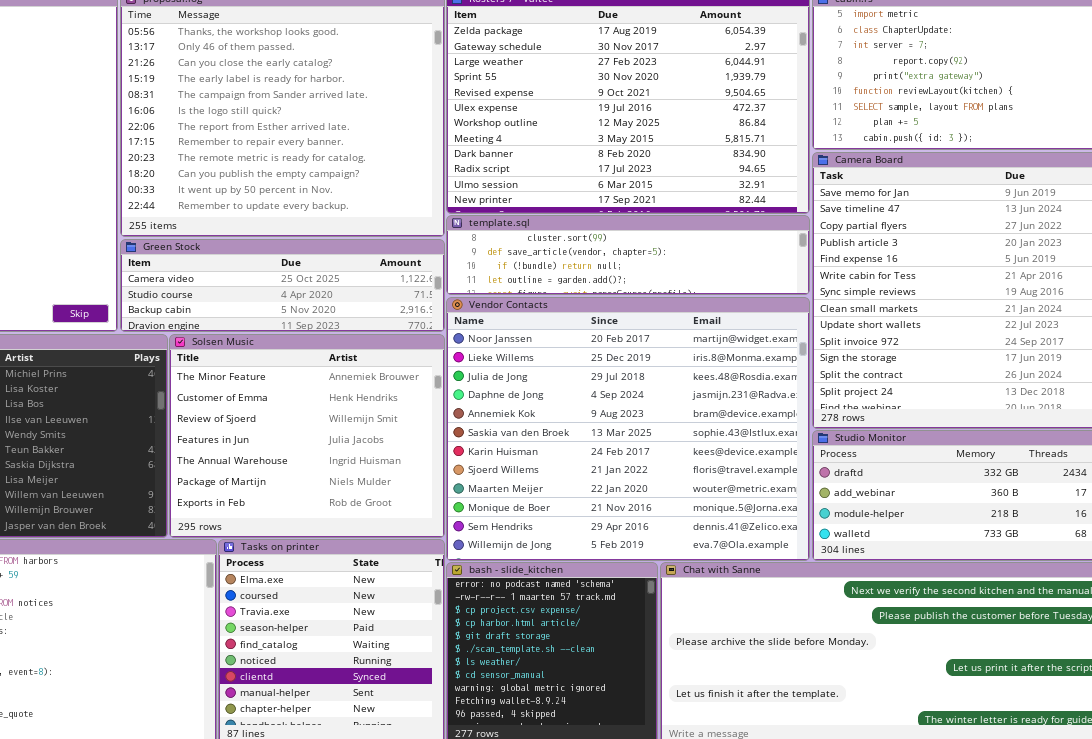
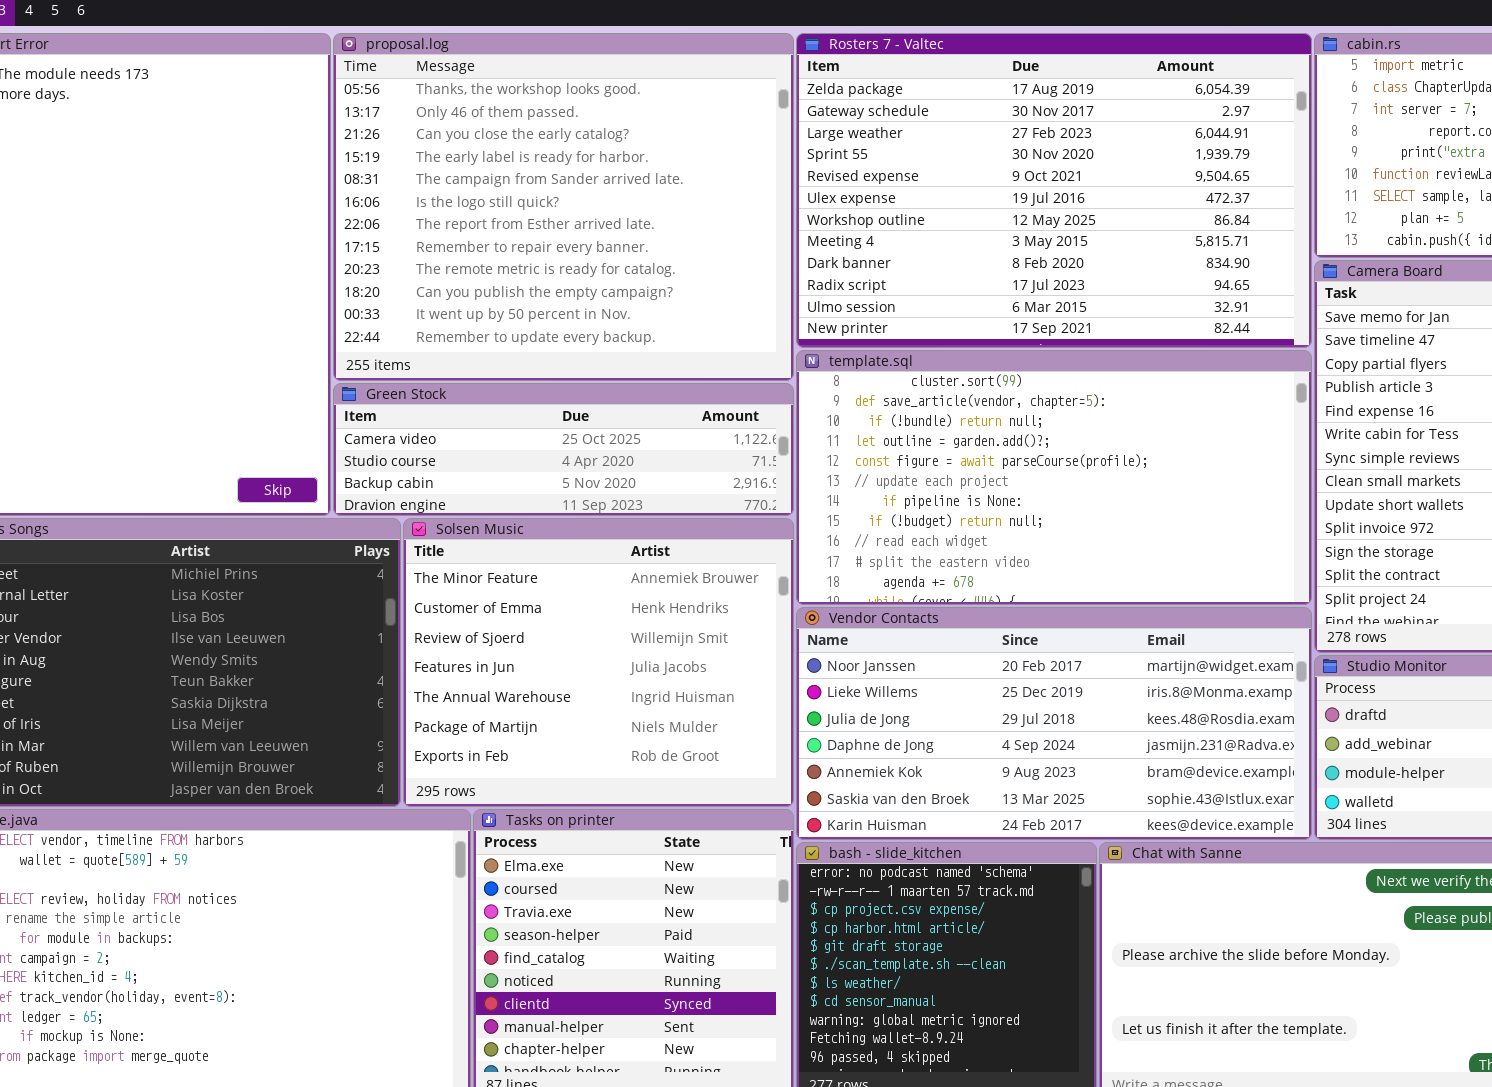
template.sql: [446,215,810,295] -> [796,350,1312,605], resized
Vendor Contacts: [446,297,810,561] -> [796,607,1312,840], resized

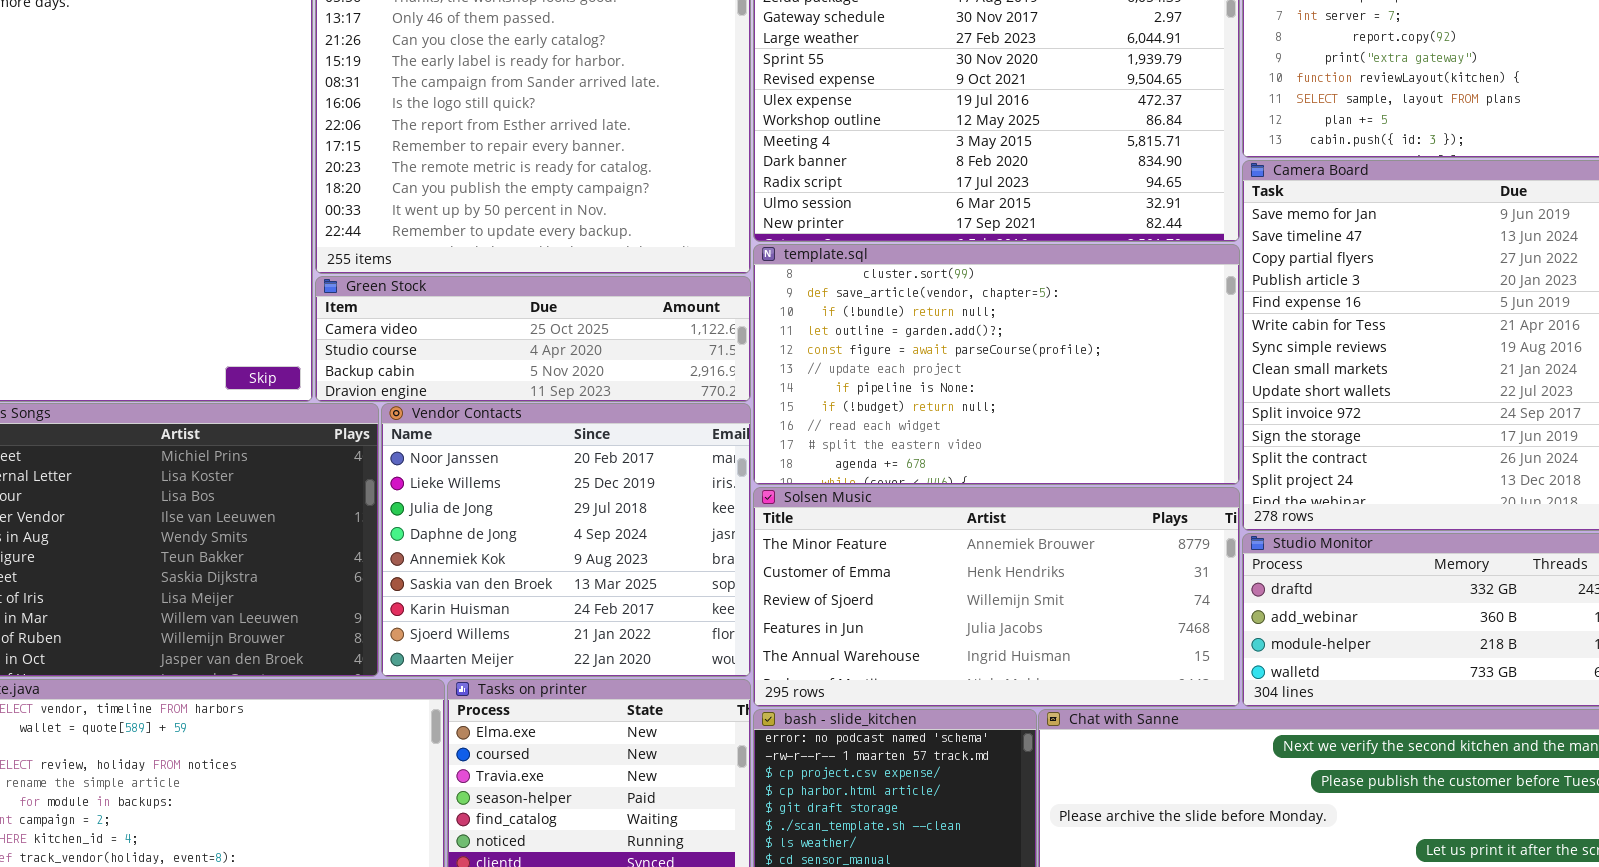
Solsen Music: [403,518,794,807] -> [753,487,1240,707], moved, resized
Vendor Contacts: [796,607,1312,840] -> [381,403,751,677], moved, resized

